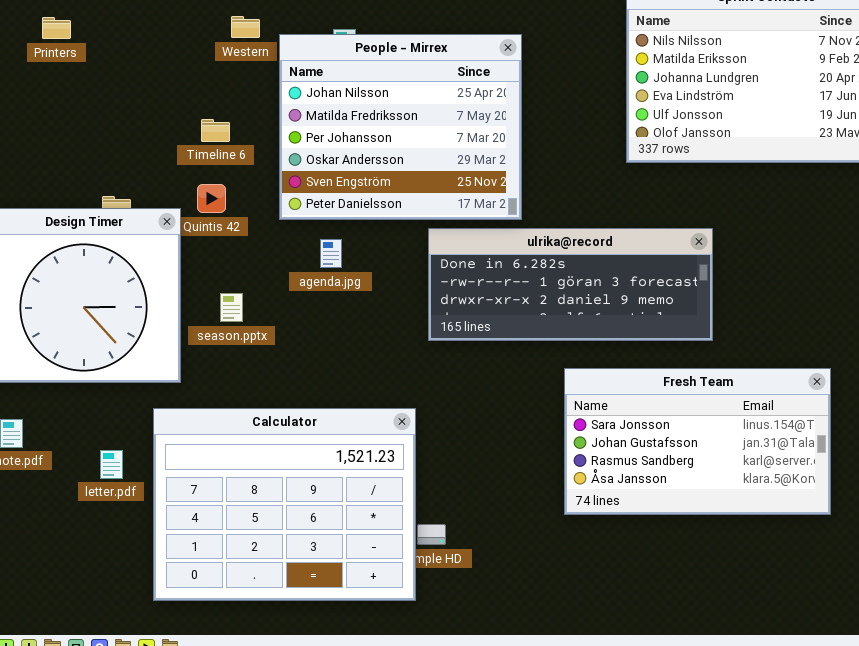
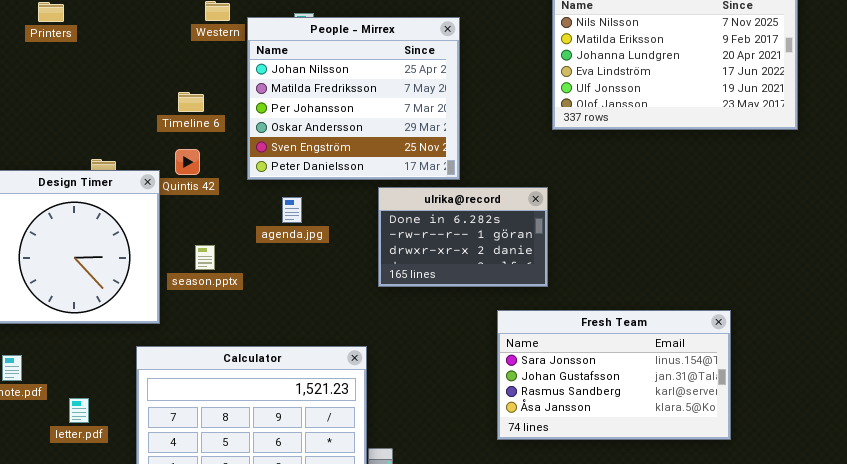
ulrika@record: [428,228,713,341] -> [378,187,548,287], resized
letter.pdf: [100,450,123,479] -> [69,398,89,423], moved

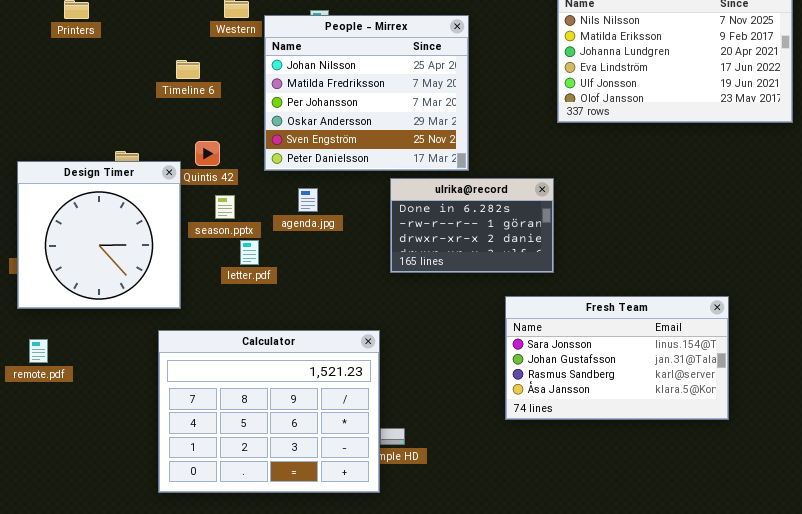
Timeline 6: [178,92,204,112] -> [176,60,200,79], moved
season.pptx: [195,245,215,270] -> [215,195,235,219], moved
letter.pdf: [69,398,89,423] -> [240,240,259,265], moved

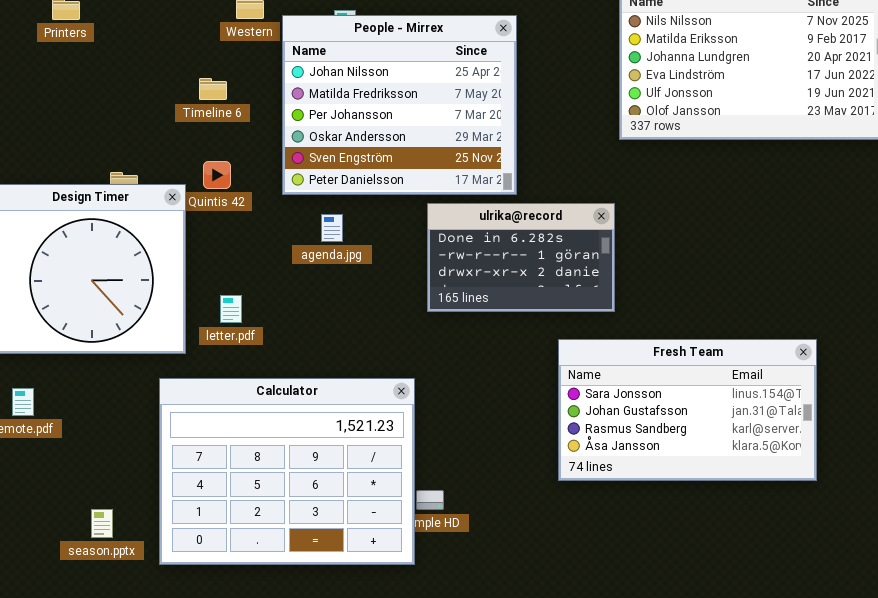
Timeline 6: [176,60,200,79] -> [199,78,227,100], moved
season.pptx: [215,195,235,219] -> [91,509,113,538], moved
letter.pdf: [240,240,259,265] -> [220,295,242,323], moved

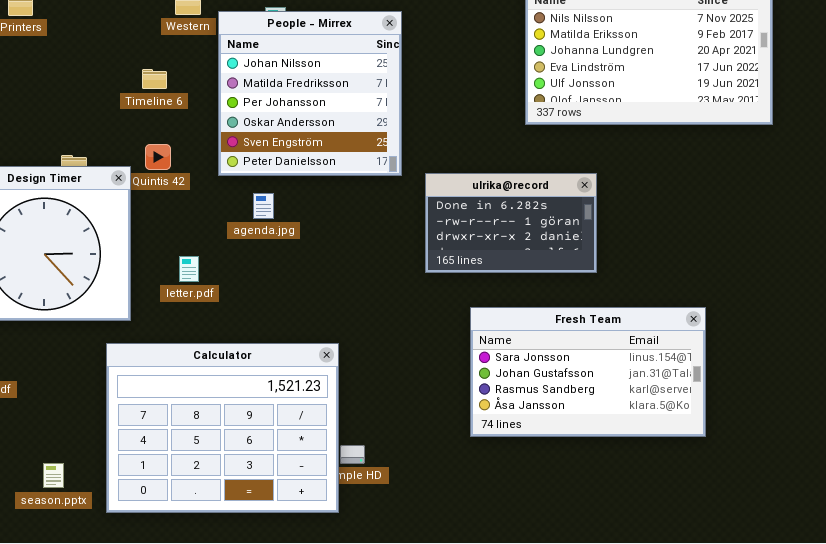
People - Mirrex: [282,15,517,195] -> [218,11,402,176], resized
ulrika@record: [427,203,615,312] -> [425,173,597,273], moved
letter.pdf: [220,295,242,323] -> [179,256,199,282], moved

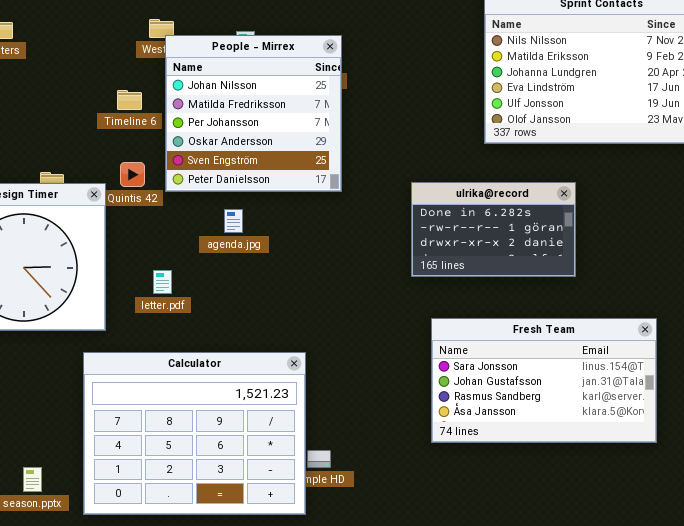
People - Mirrex: [218,11,402,176] -> [165,35,342,192], moved
ulrika@record: [425,173,597,273] -> [411,182,576,277], moved

